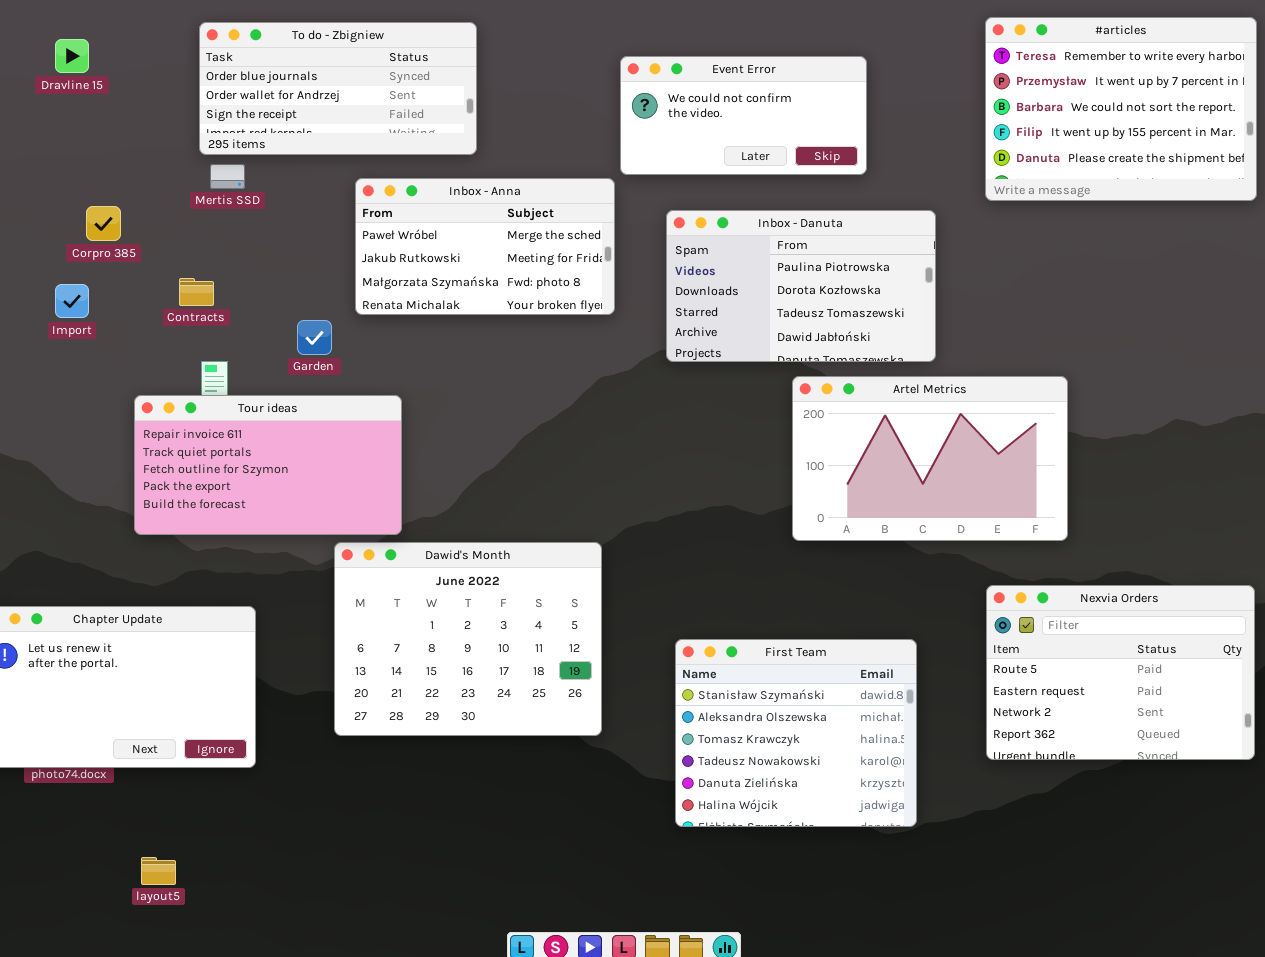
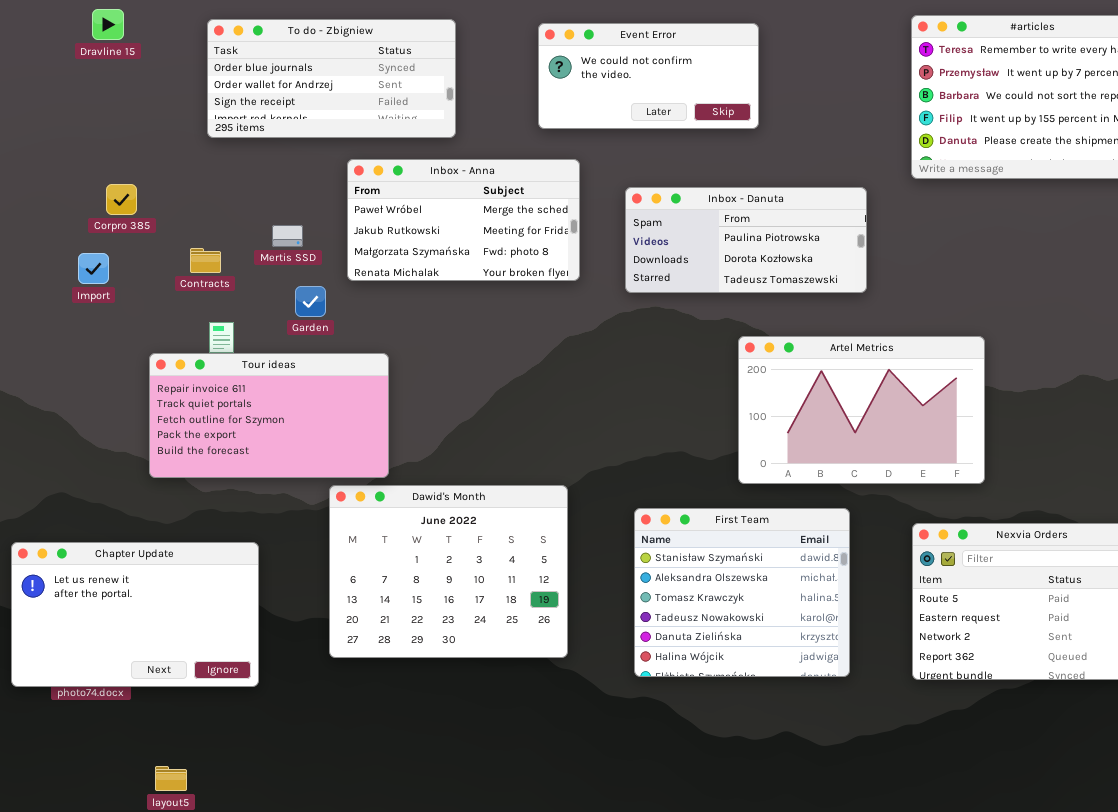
Dravline 15: [55,39,89,73] -> [92,9,124,40], moved
Event Error: [620,56,867,175] -> [538,23,759,129], moved
Mertis SSD: [210,164,245,189] -> [272,225,303,247], moved
Inbox - Danuta: [666,210,936,362] -> [625,187,867,293], resized
First Team: [675,639,917,827] -> [634,508,850,677], moved

